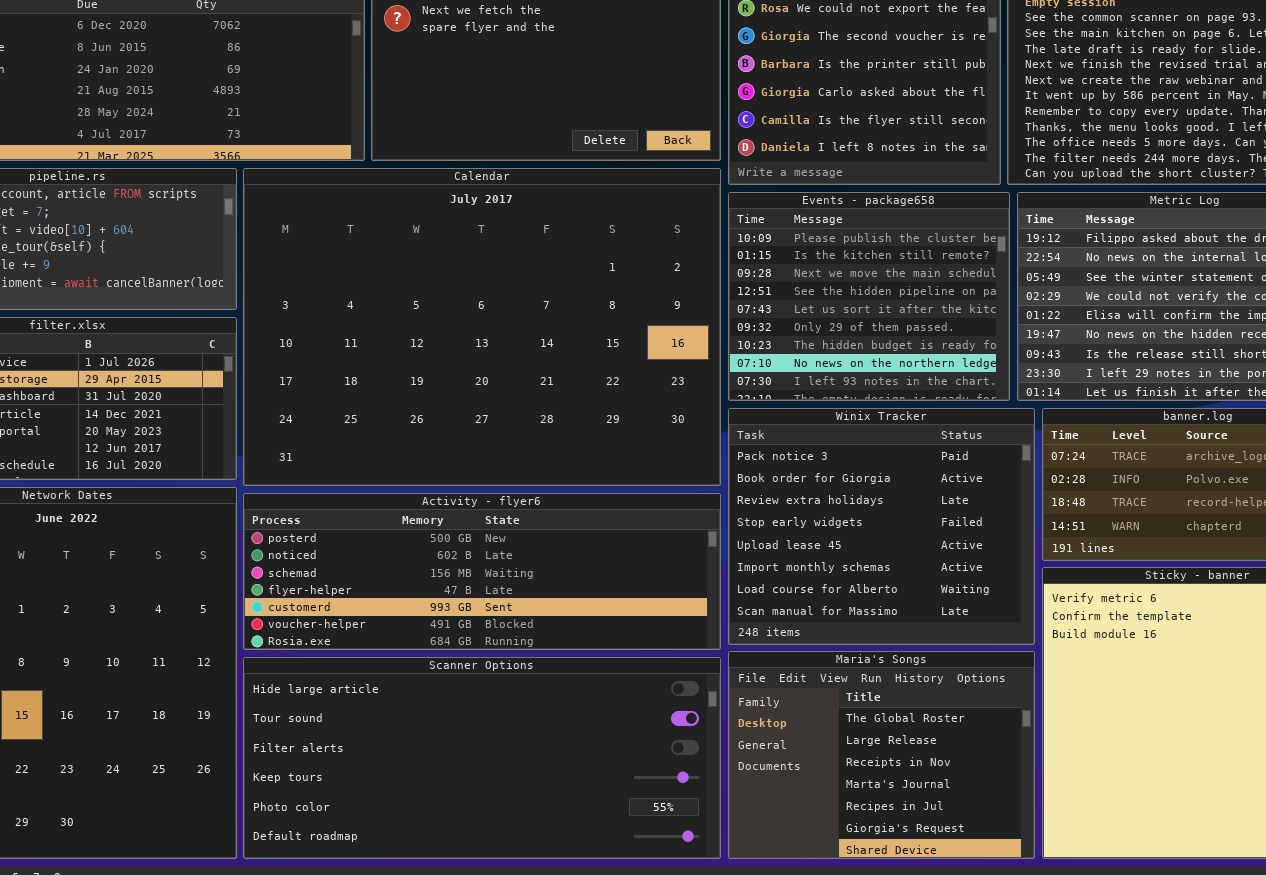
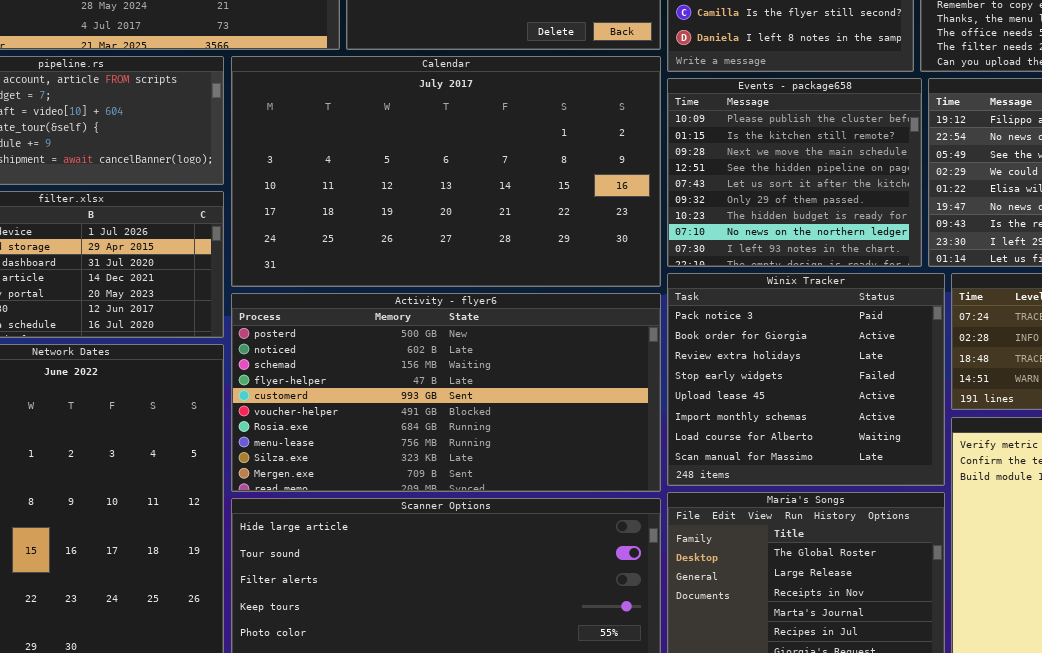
Calendar: [243,168,721,486] -> [231,56,661,287], resized
Activity - flyer6: [243,493,721,650] -> [231,293,661,492], resized

